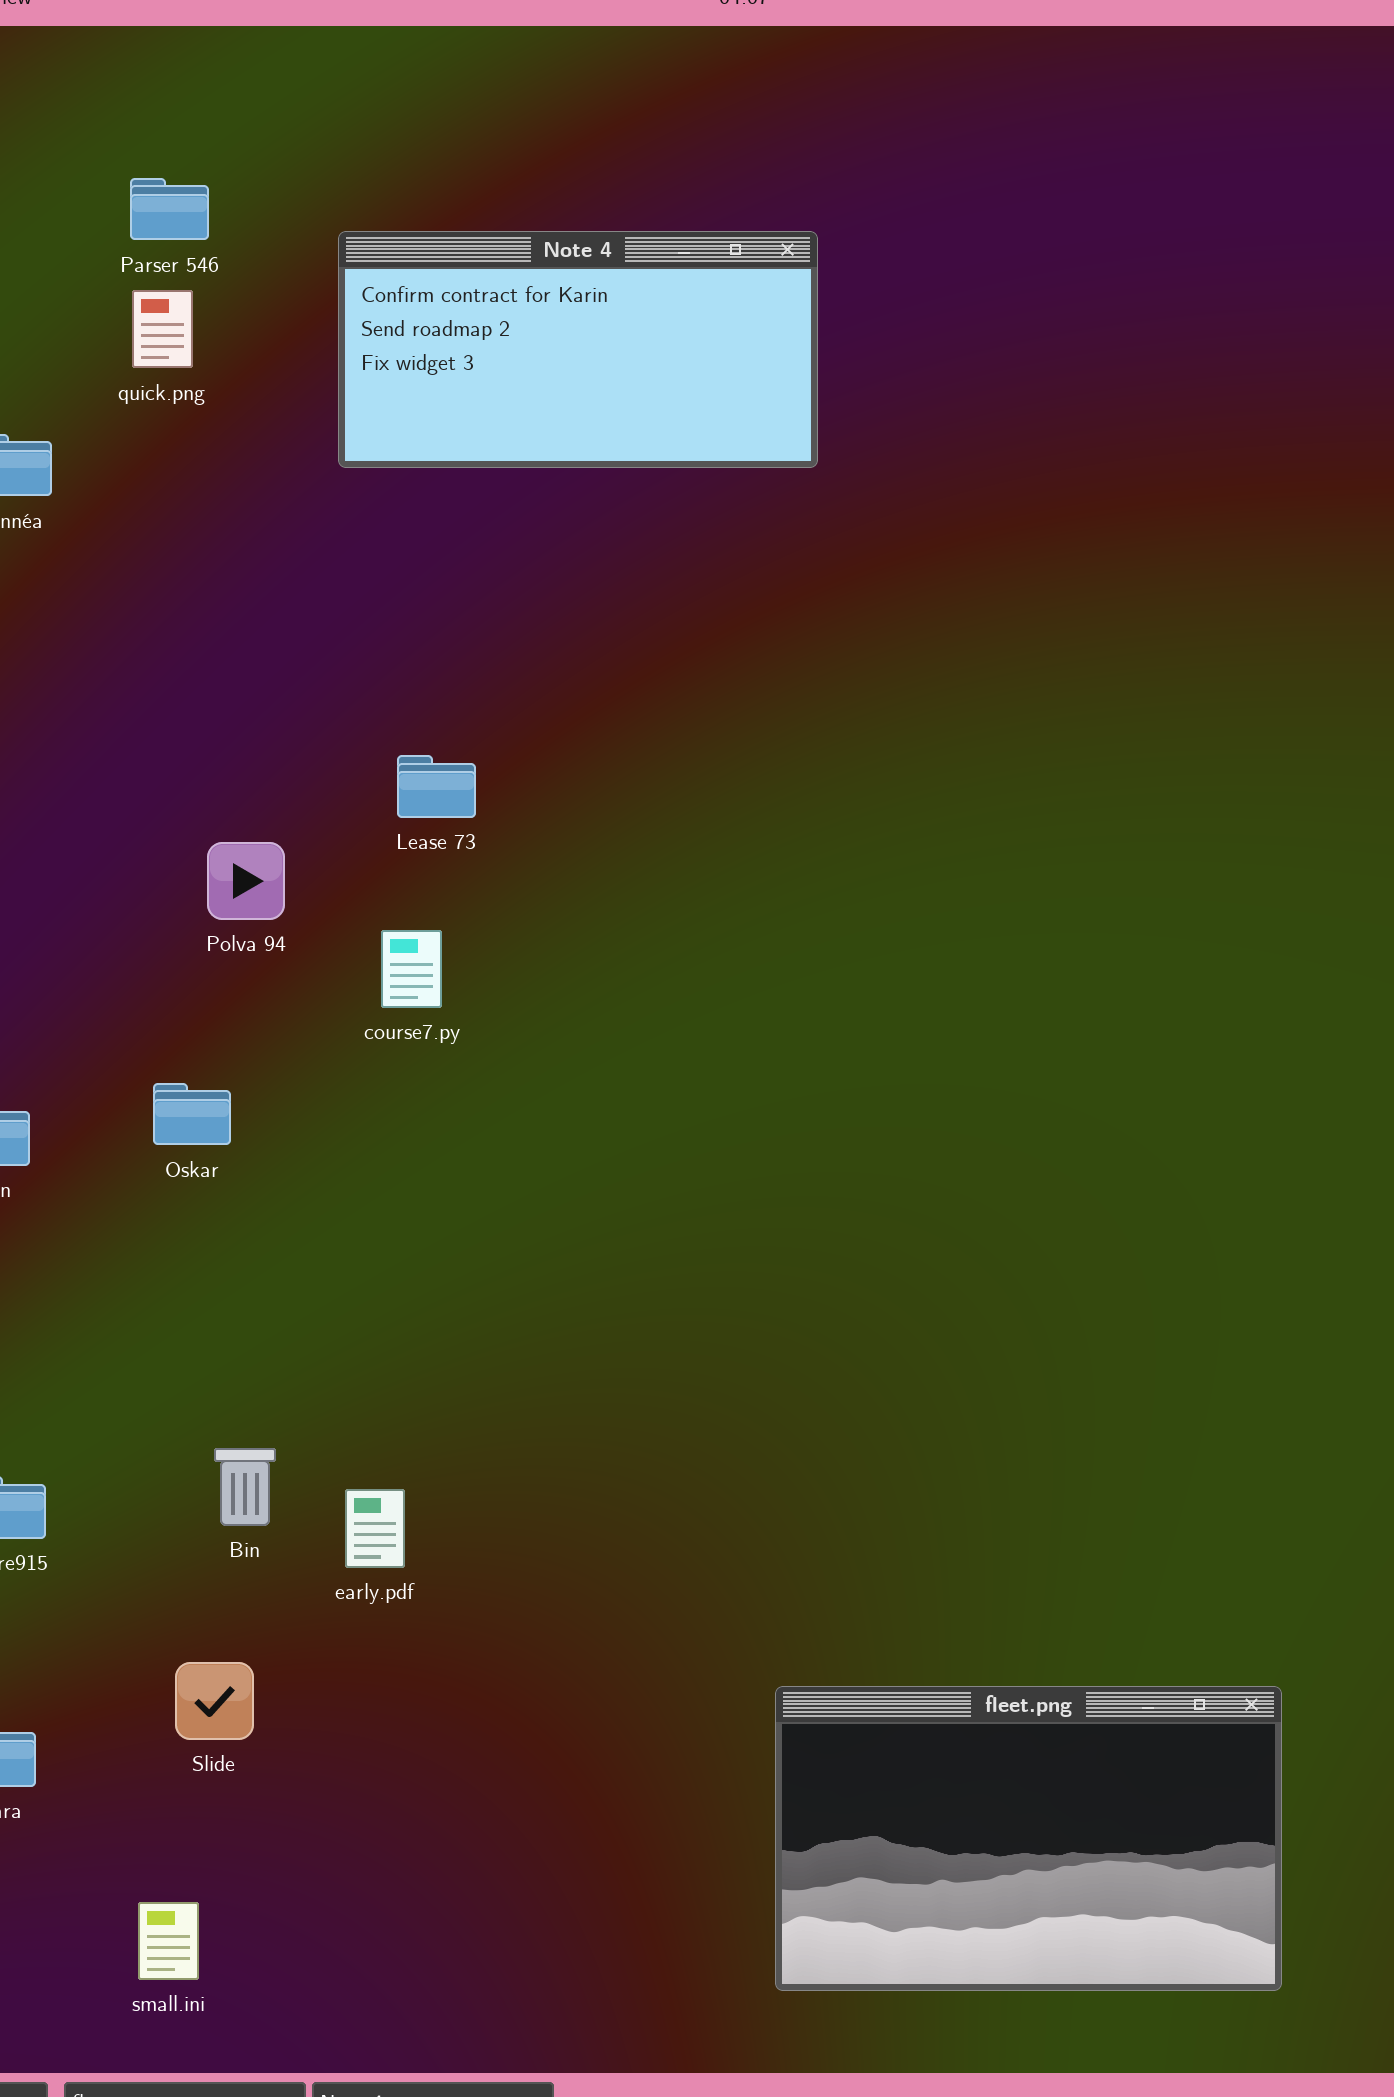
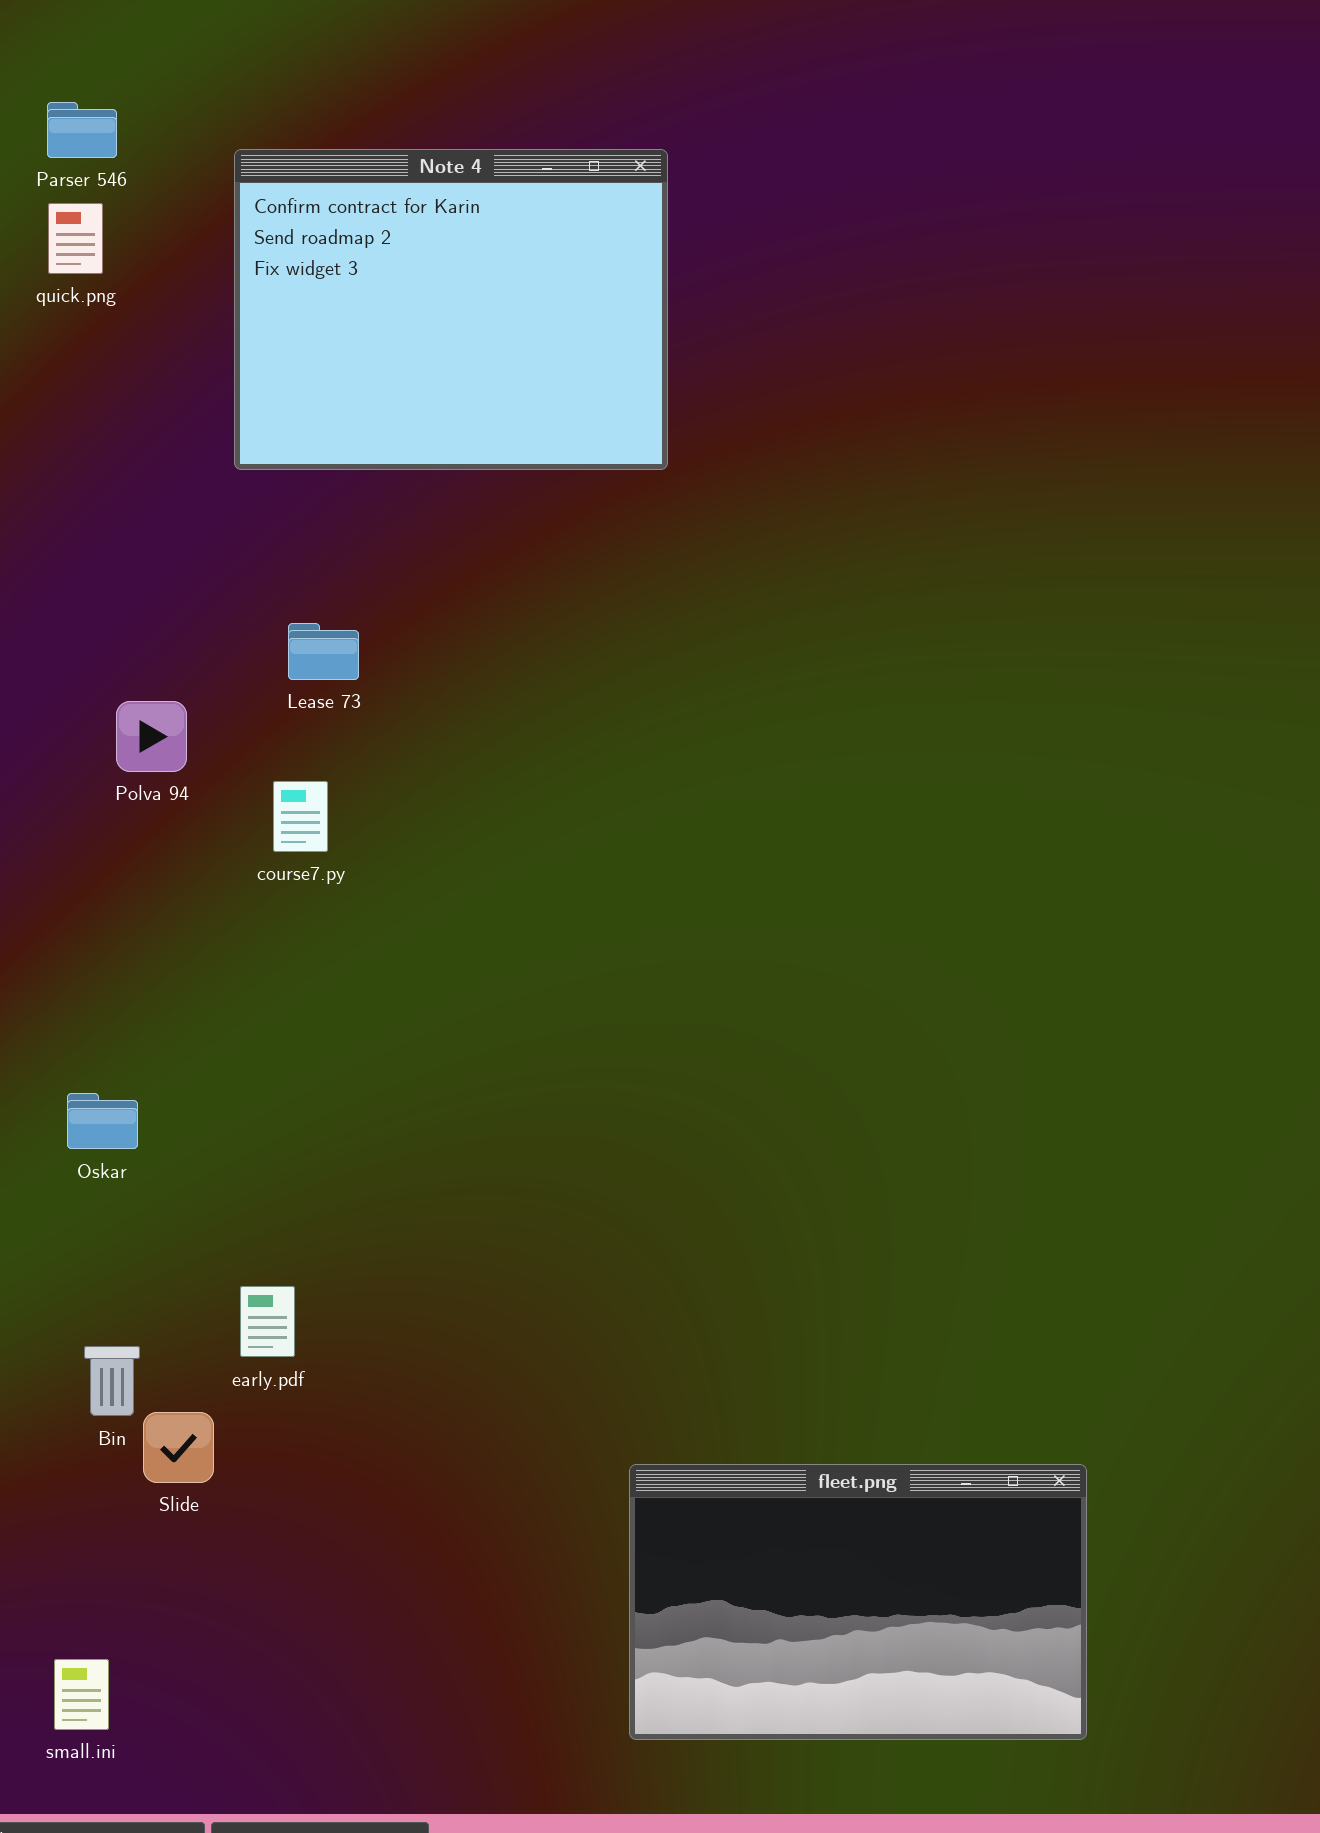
Note 4: [338,231,818,468] -> [234,149,668,470], resized
Oskar: [153,1083,231,1145] -> [67,1093,138,1149], moved
Bin: [214,1448,276,1526] -> [84,1346,140,1416], moved
Slide: [175,1662,254,1740] -> [143,1412,214,1483], moved

